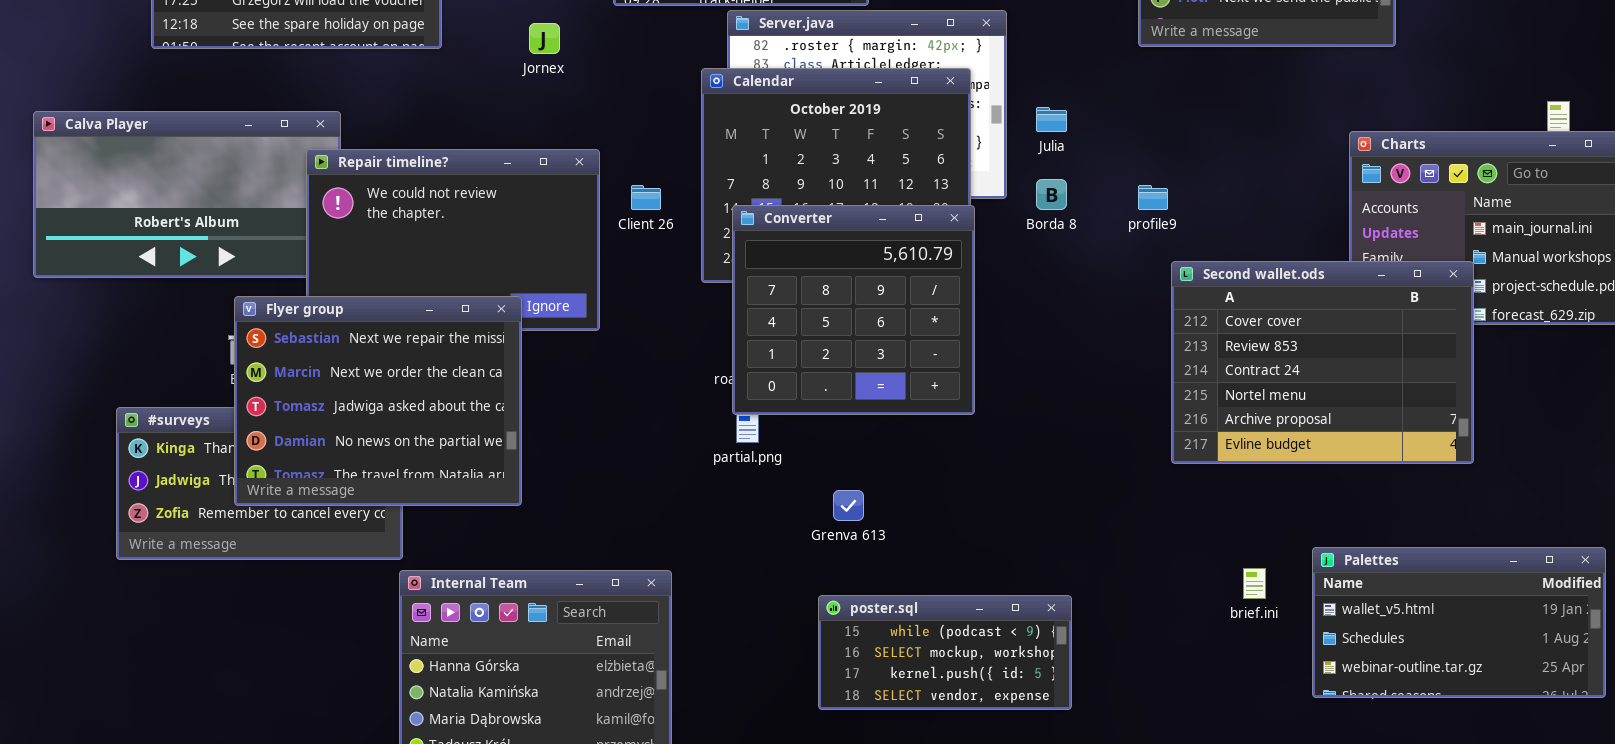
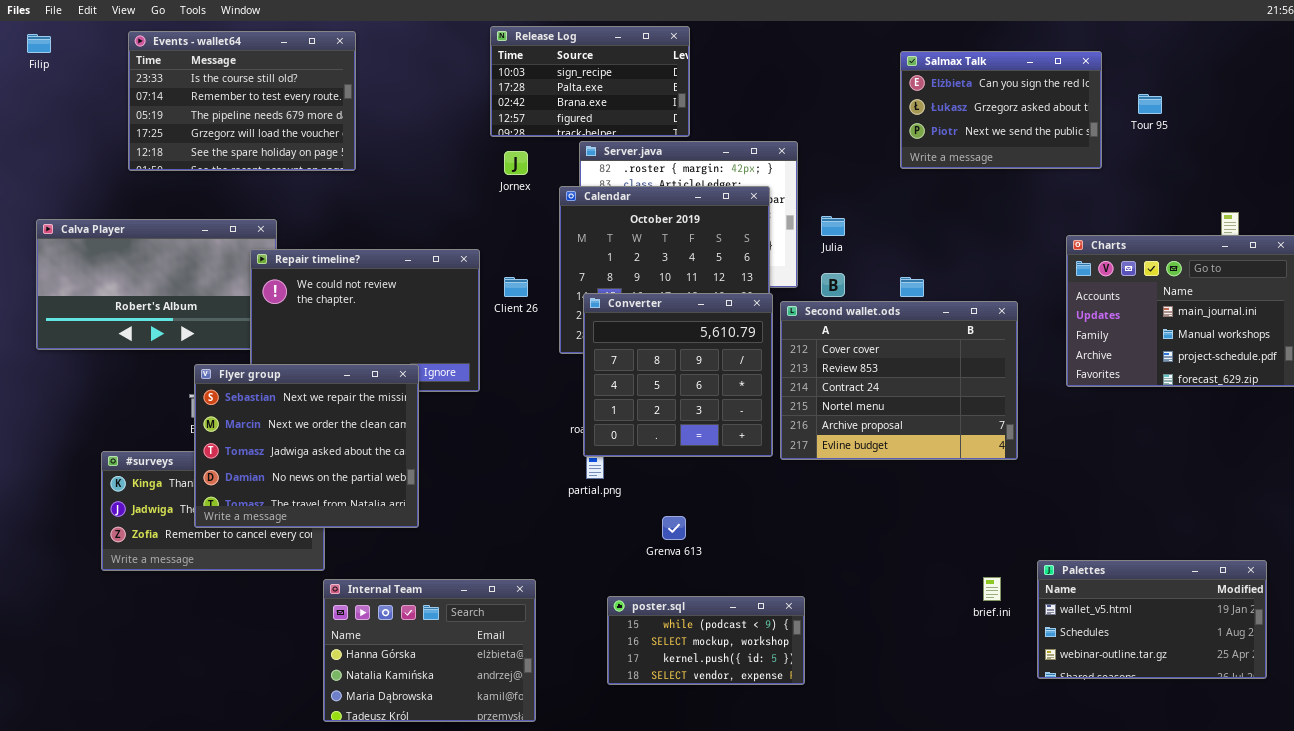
Jornex: [529,23,560,54] -> [504,151,528,175], moved
Second wallet.ods: [1171,261,1474,464] -> [780,301,1018,460], moved
poster.sql: [818,595,1072,710] -> [607,596,805,685], moved

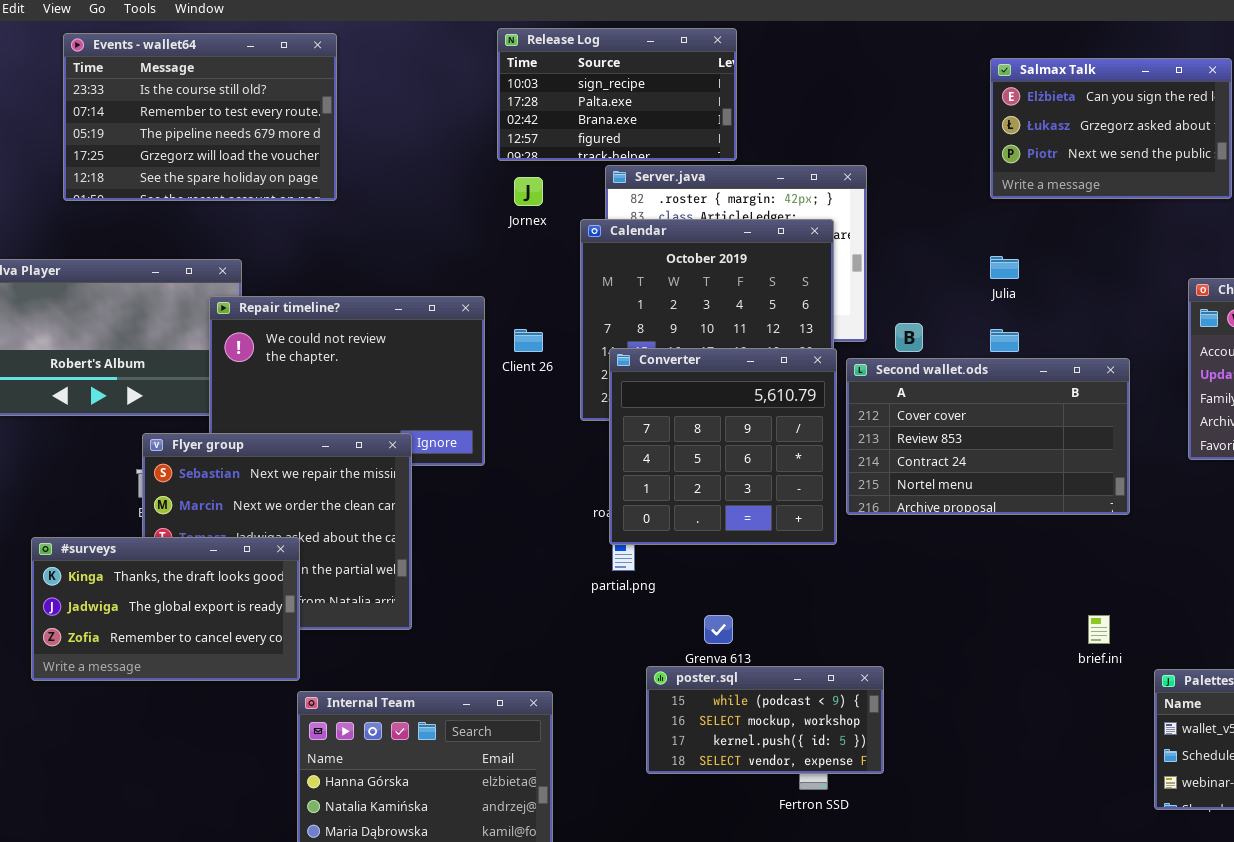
Julia: [821,216,845,236] -> [990,256,1019,279], moved
Second wallet.ods: [780,301,1018,460] -> [846,358,1130,515], resized
#surveys: [101,451,325,571] -> [31,537,300,681], raised
brief.ini: [983,577,1001,601] -> [1088,615,1110,644], moved
poster.sql: [607,596,805,685] -> [646,666,884,774], moved

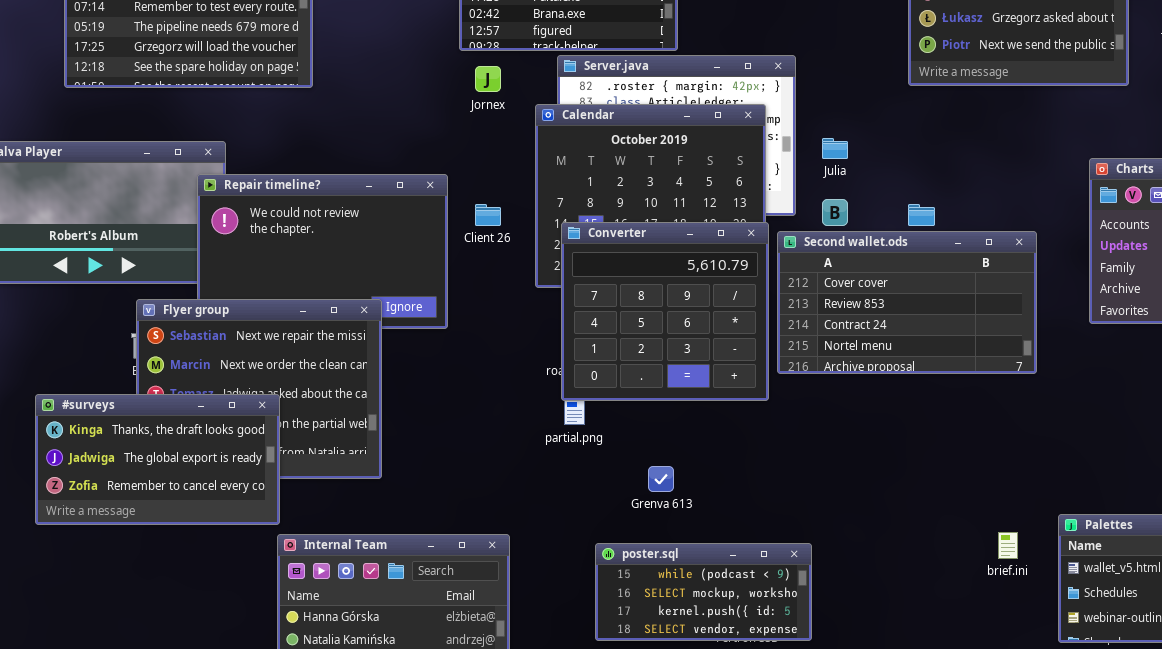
Julia: [990,256,1019,279] -> [822,138,848,159], moved
brief.ini: [1088,615,1110,644] -> [998,532,1018,559], moved
poster.sql: [646,666,884,774] -> [595,543,812,641], moved

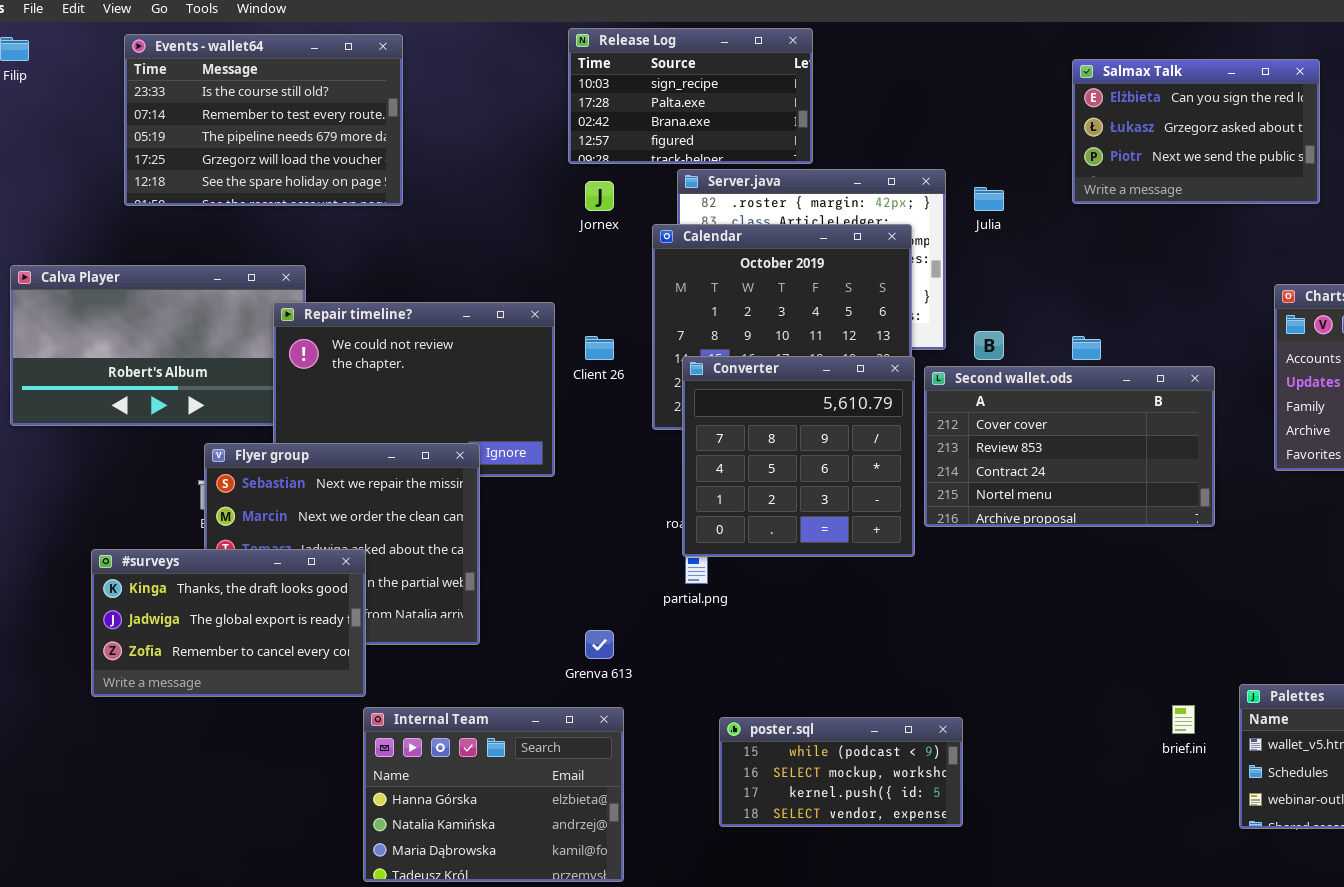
Julia: [822,138,848,159] -> [974,187,1004,211], moved
Grenva 613: [648,466,674,492] -> [585,630,614,659], moved

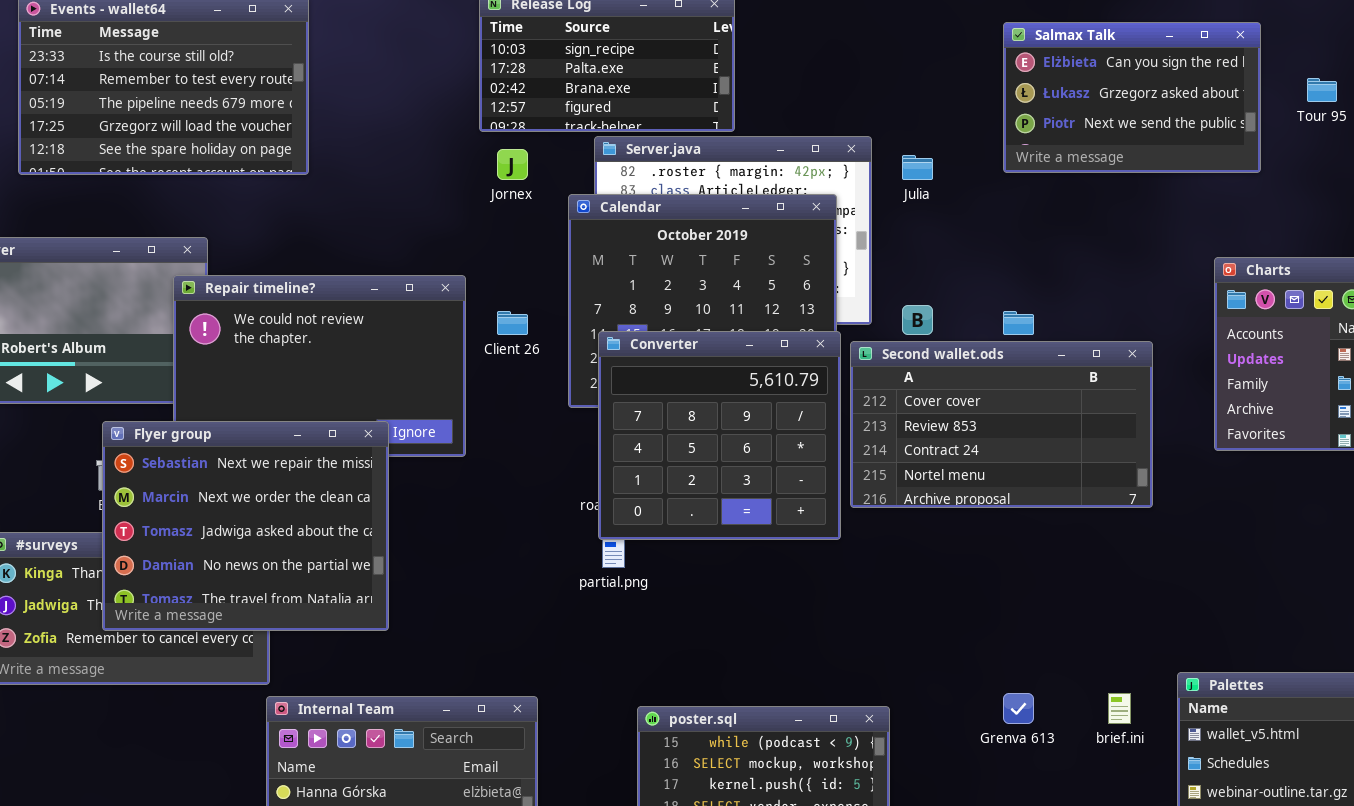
Flyer group: [204,443,480,645] -> [102,421,389,631], raised
Grenva 613: [585,630,614,659] -> [1003,693,1034,724], moved

